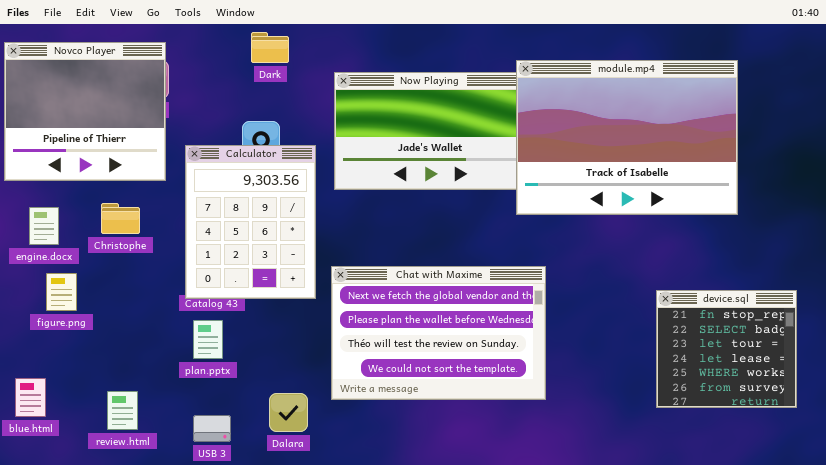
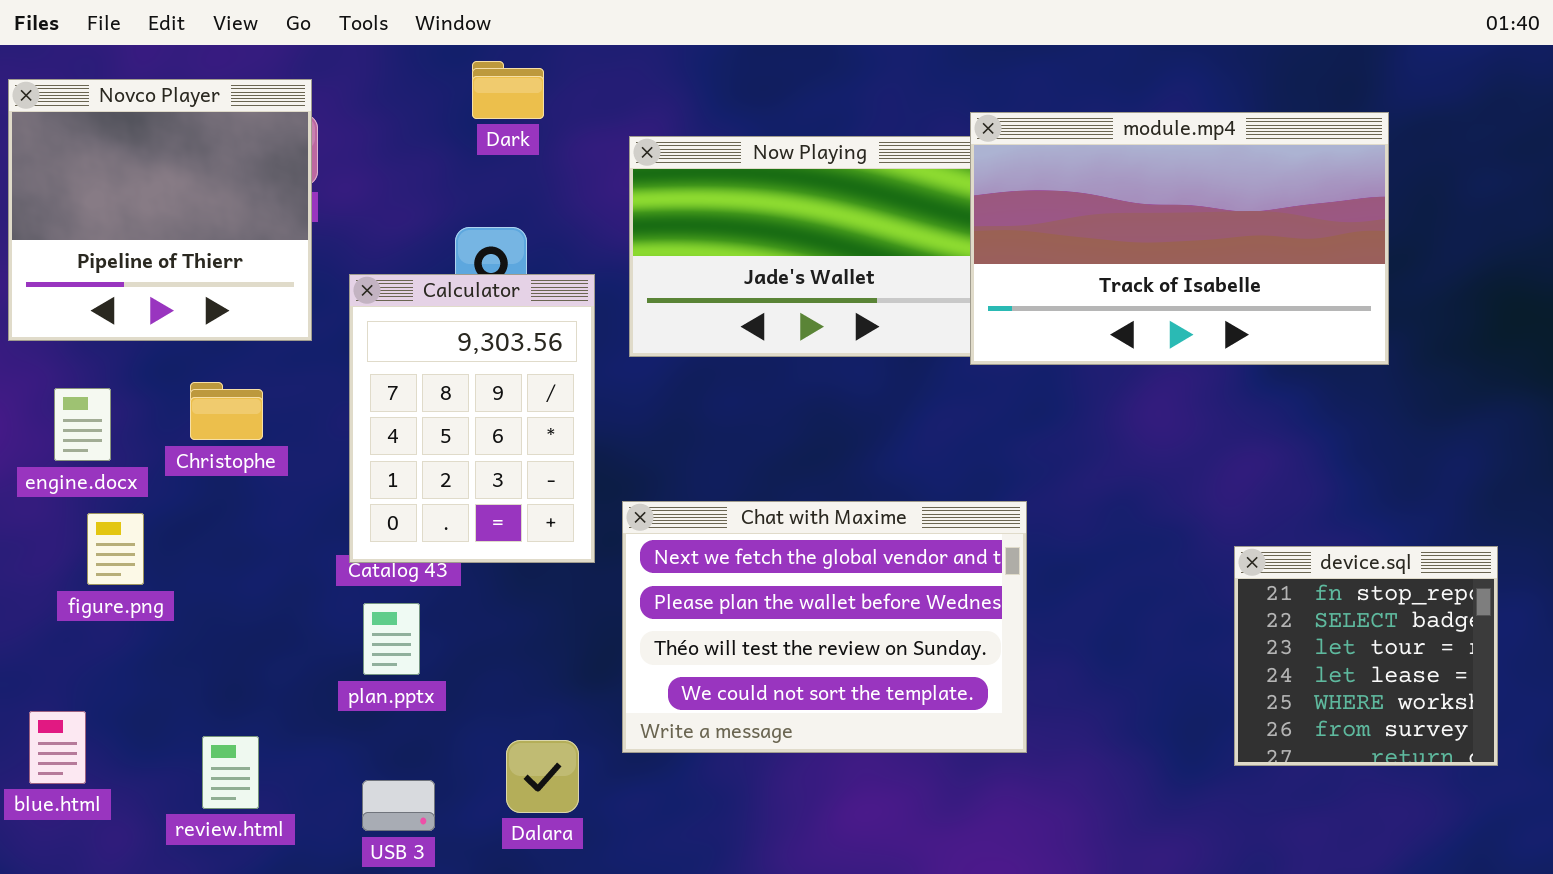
module.mp4: [516,60,738,215] -> [970,112,1389,365], resized

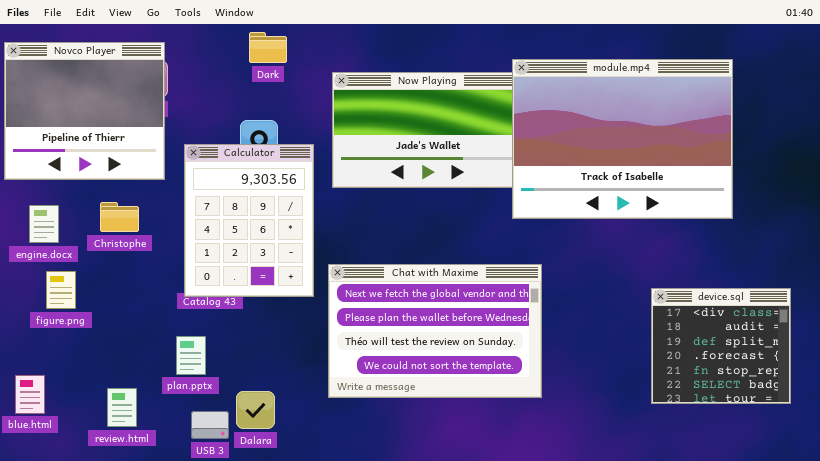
module.mp4: [970,112,1389,365] -> [512,59,733,219], resized
device.sql: [1234,546,1498,766] -> [651,288,791,404], scrolled up 4 rows
plan.pptx: [363,603,420,675] -> [176,336,206,375], moved
Dalara: [506,740,579,813] -> [236,391,275,429], moved

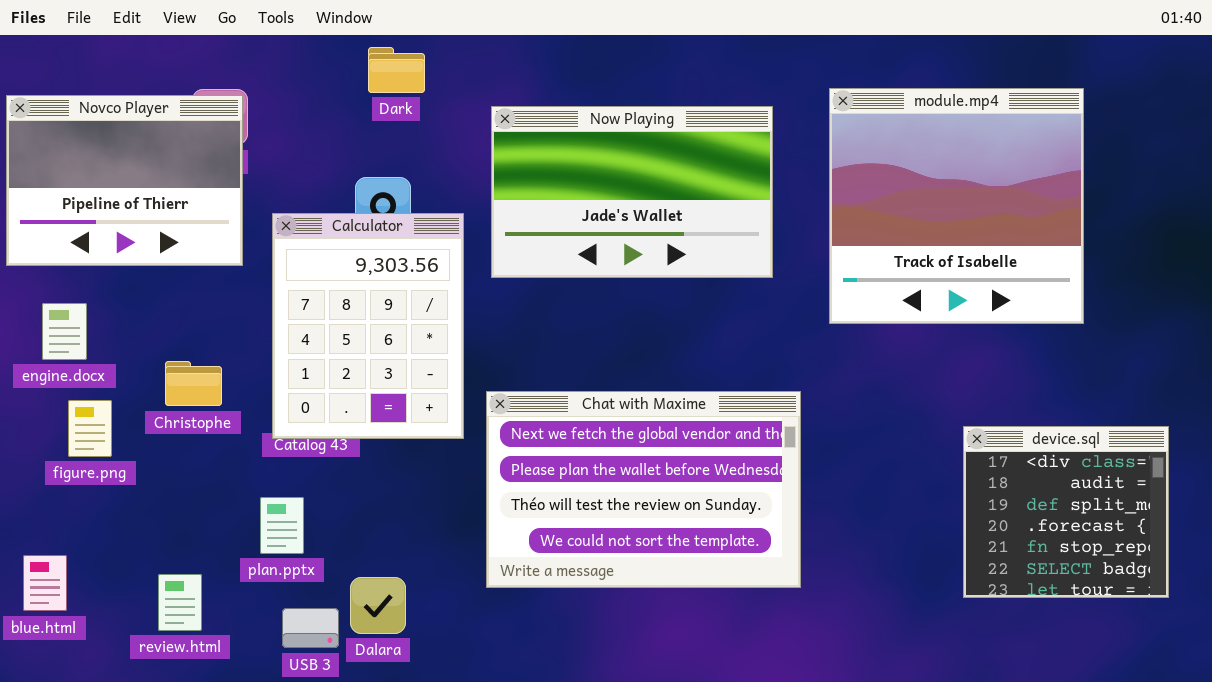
Novco Player: [4,42,165,180] -> [6,95,243,266], resized
module.mp4: [512,59,733,219] -> [829,88,1084,324], resized
Christophe: [100,202,139,232] -> [165,361,222,406], moved

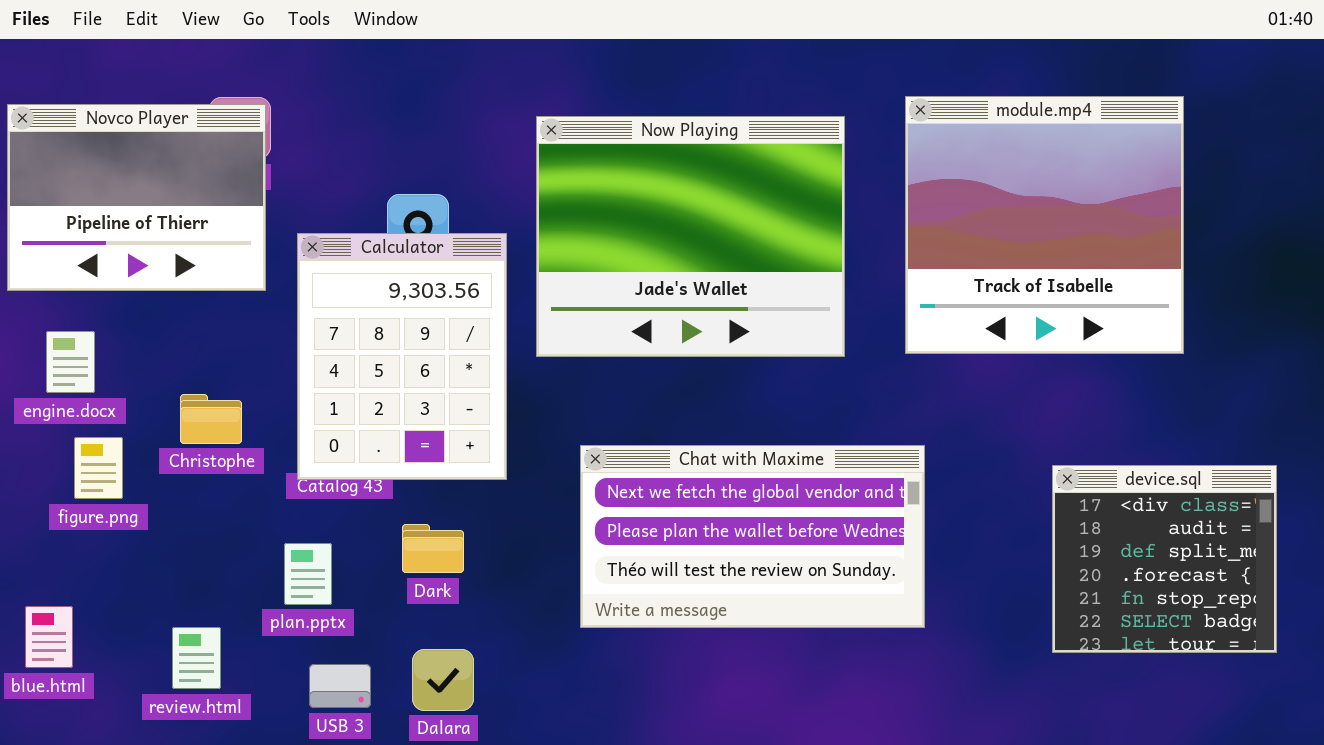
Dark: [368,47,425,93] -> [402,524,464,573], moved
Now Playing: [491,106,773,278] -> [536,116,845,357], resized
Chat with Maxime: [486,391,801,588] -> [580,445,925,628], moved, resized
Dalara: [350,577,406,634] -> [412,649,474,711], moved

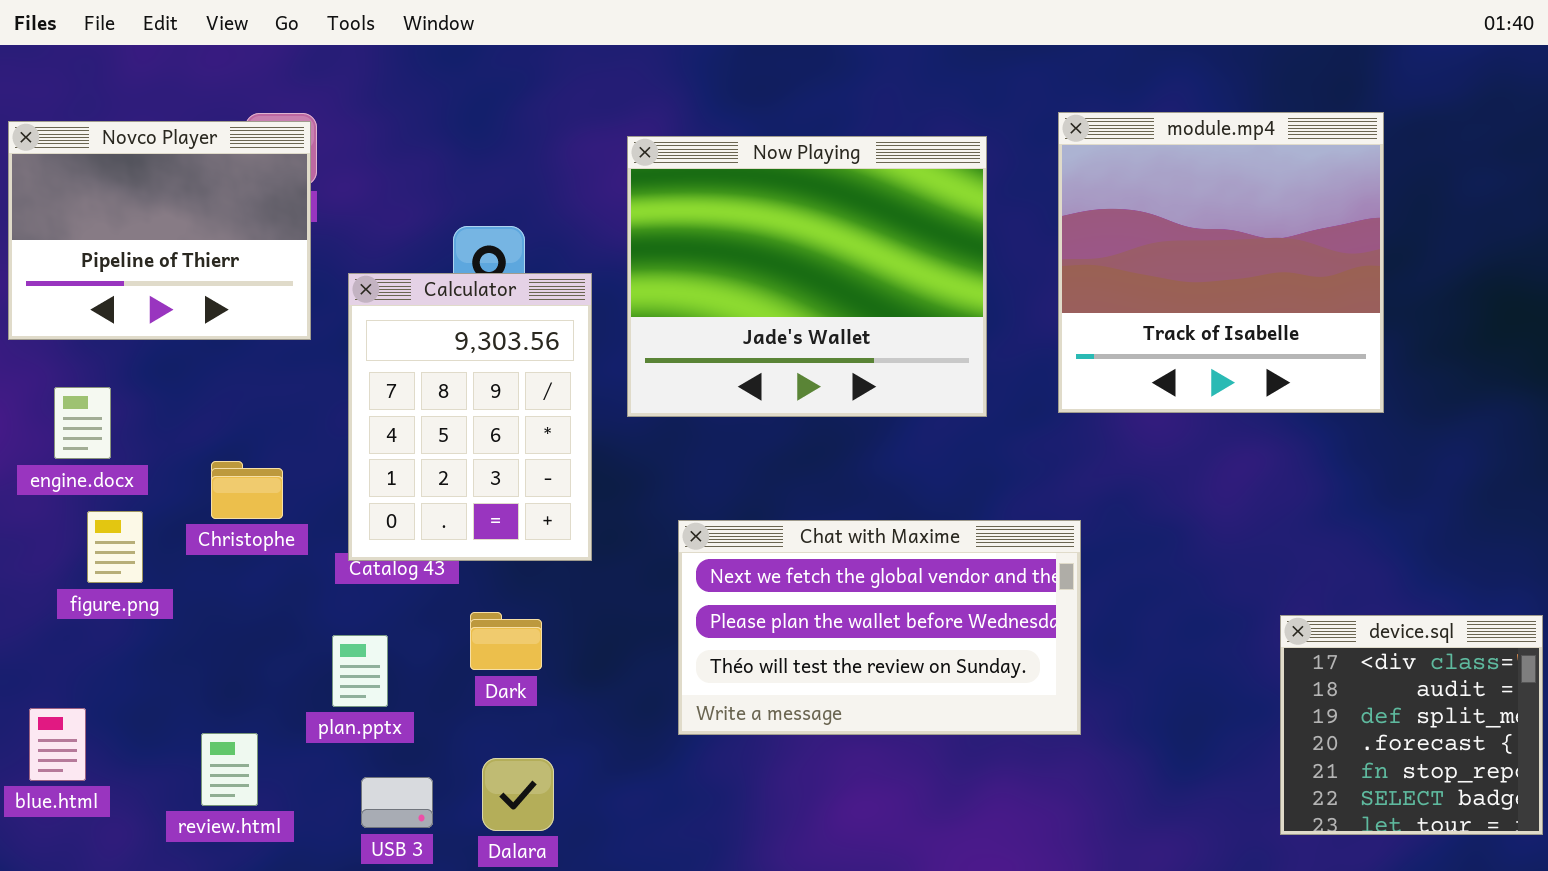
device.sql: [1052,465,1277,653] -> [1280,615,1543,835], moved

